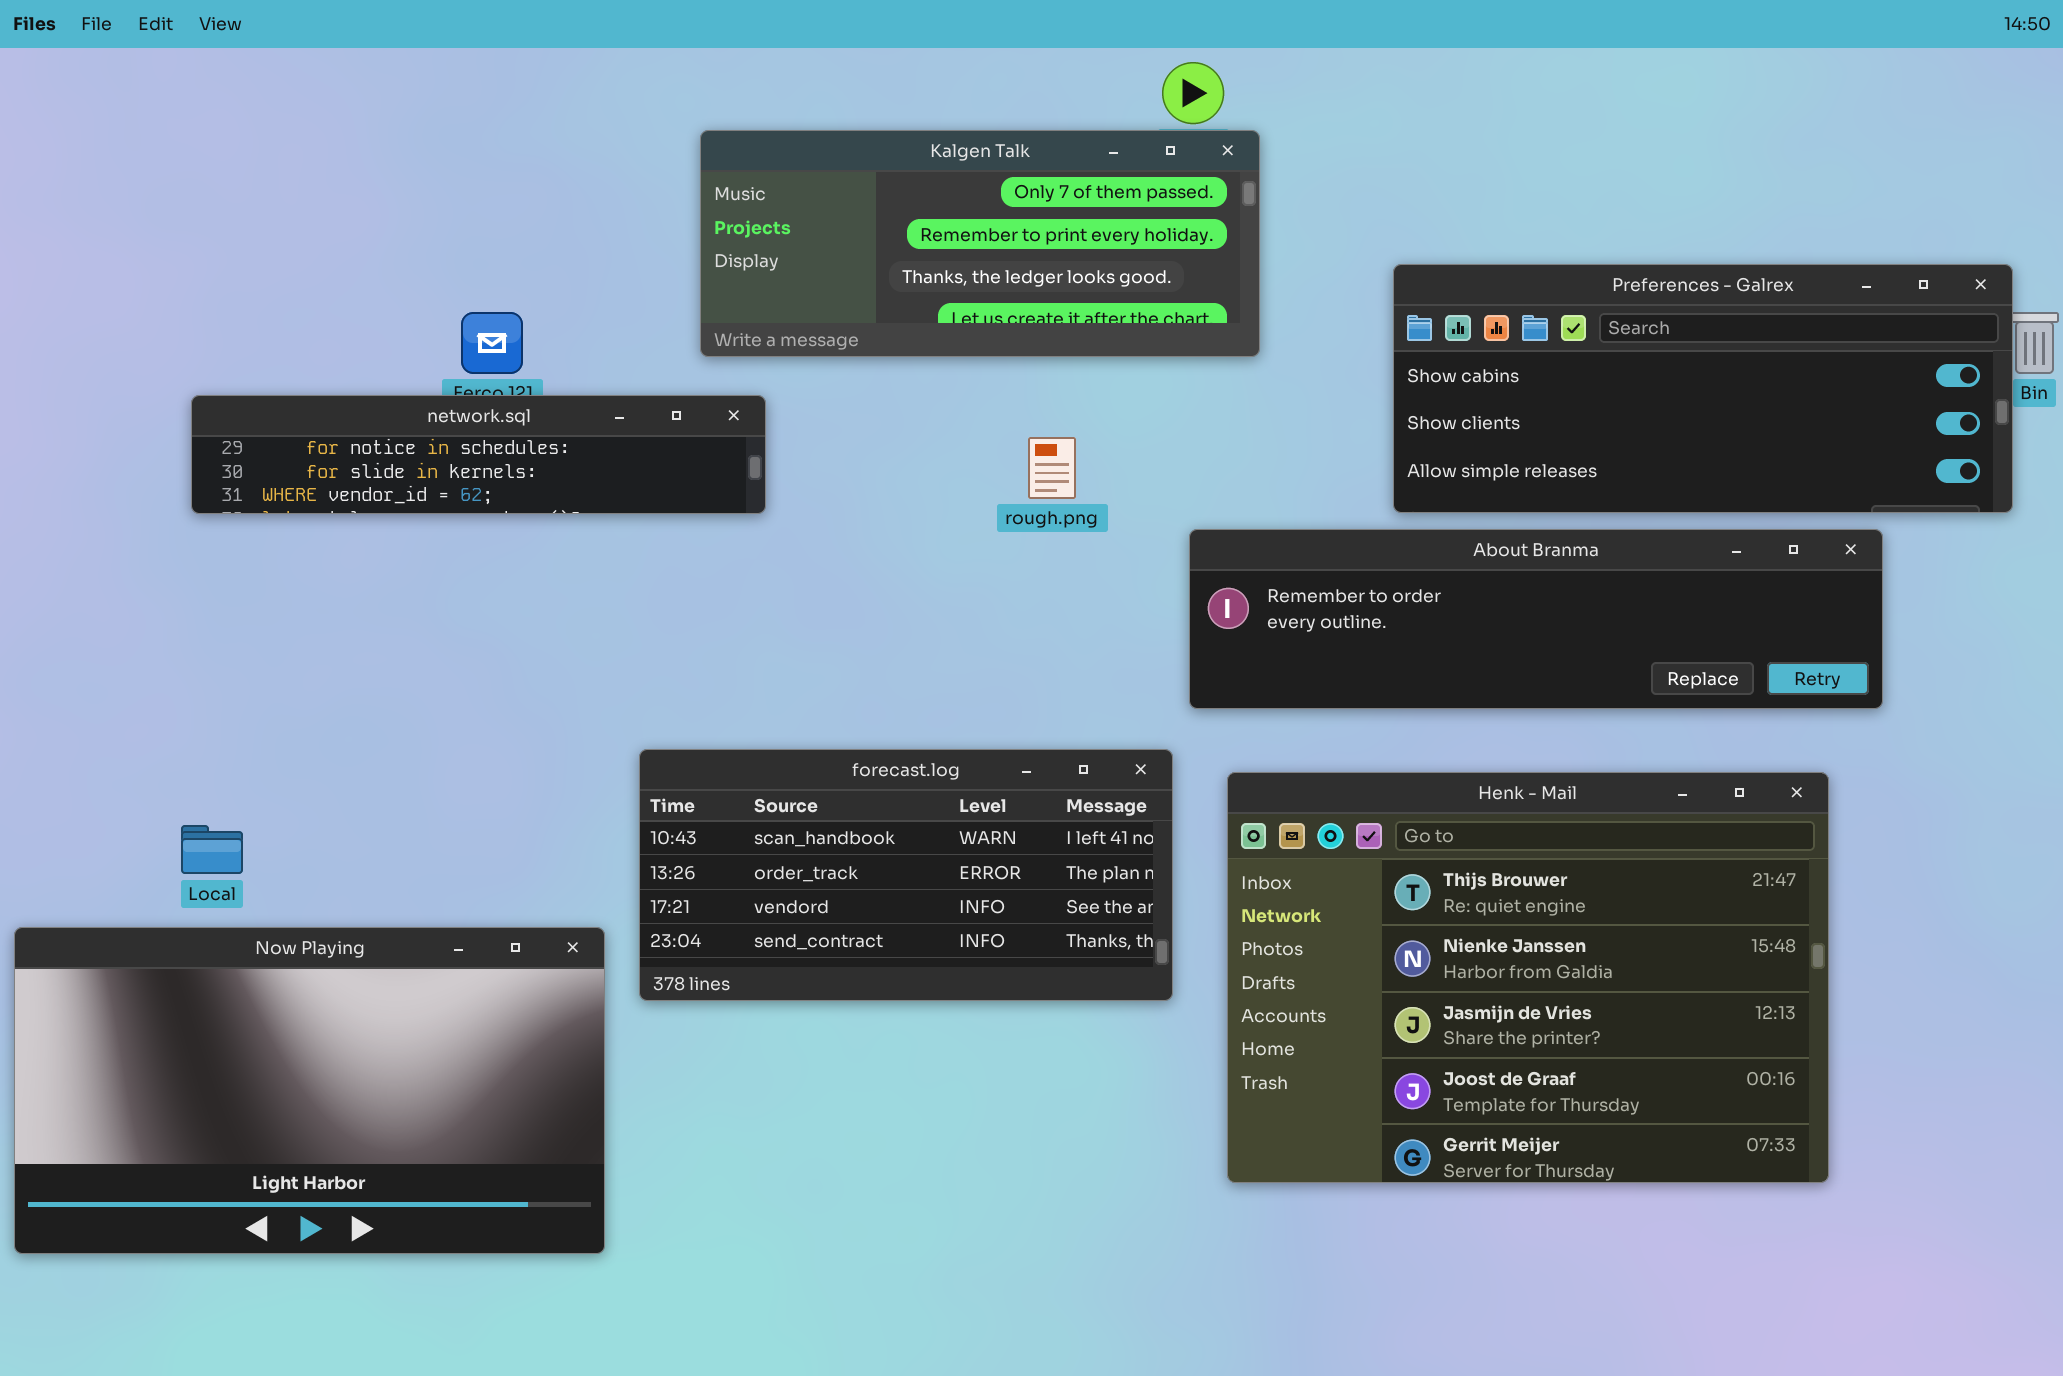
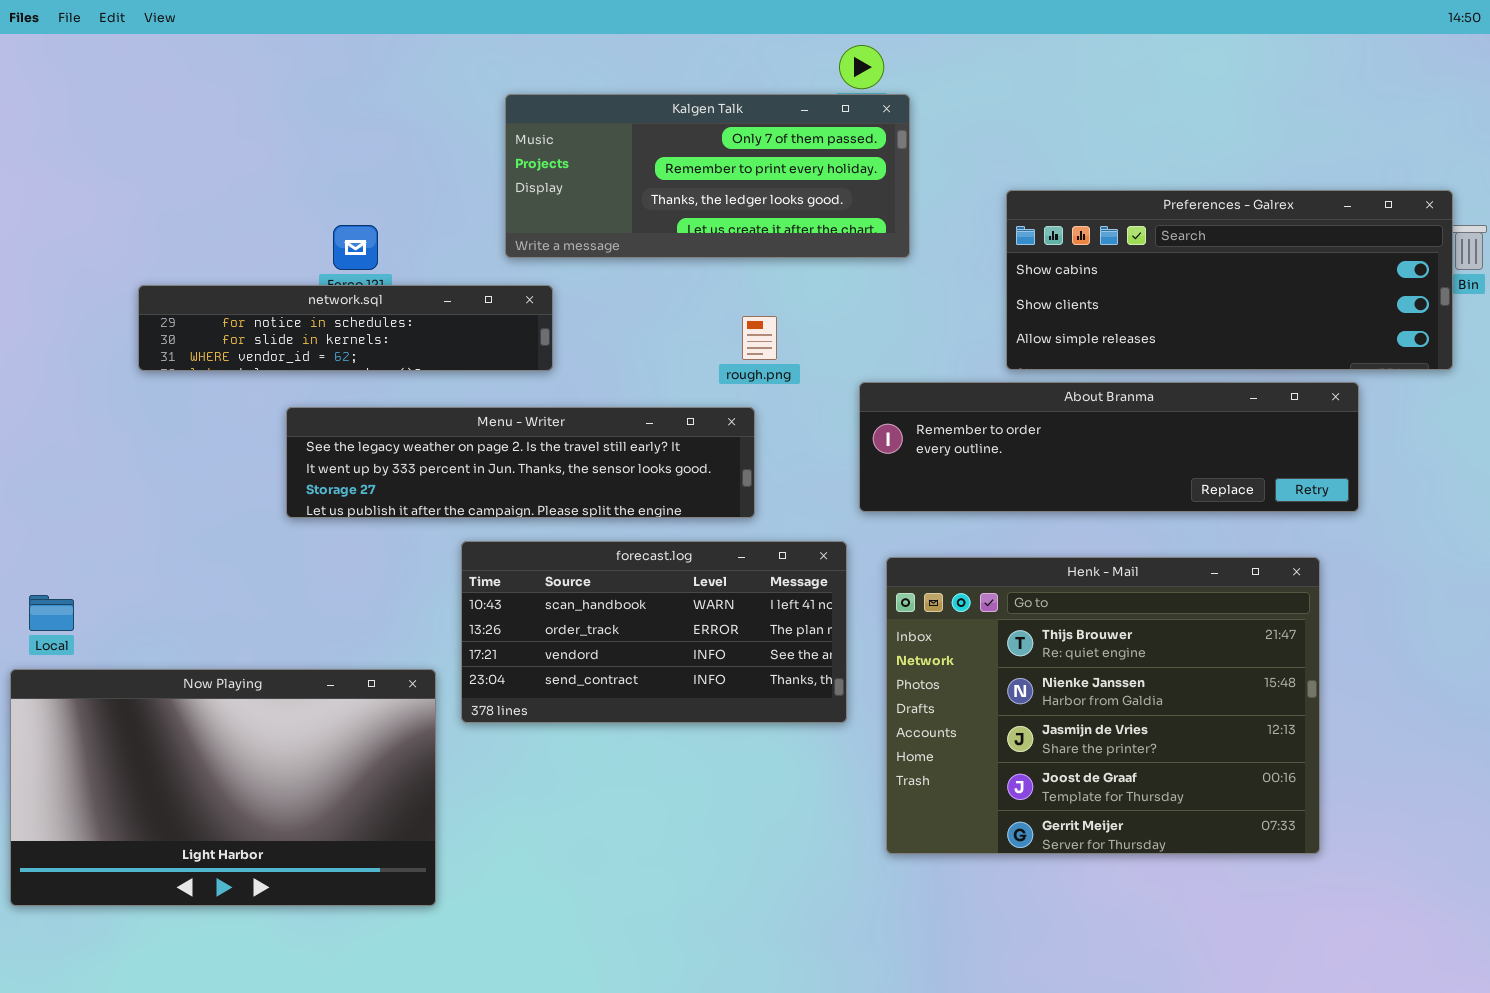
Menu - Writer: none -> [286,407,755,518], opened
Local: [181,825,243,874] -> [29,595,74,631], moved

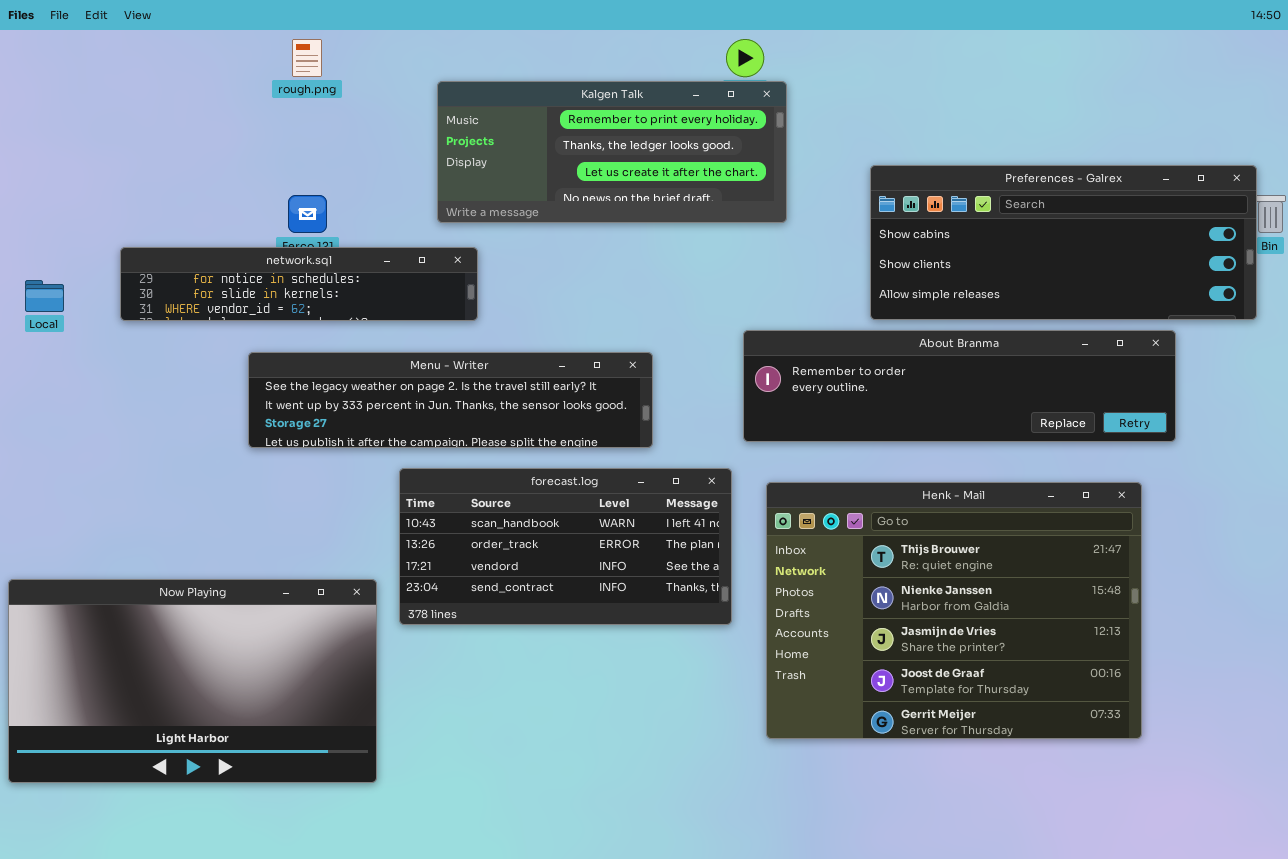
Kalgen Talk: [505,94,910,258] -> [437,81,787,223], scrolled down 1 row
rough.png: [742,316,777,360] -> [292,39,322,77], moved
Local: [29,595,74,631] -> [25,280,64,312], moved

